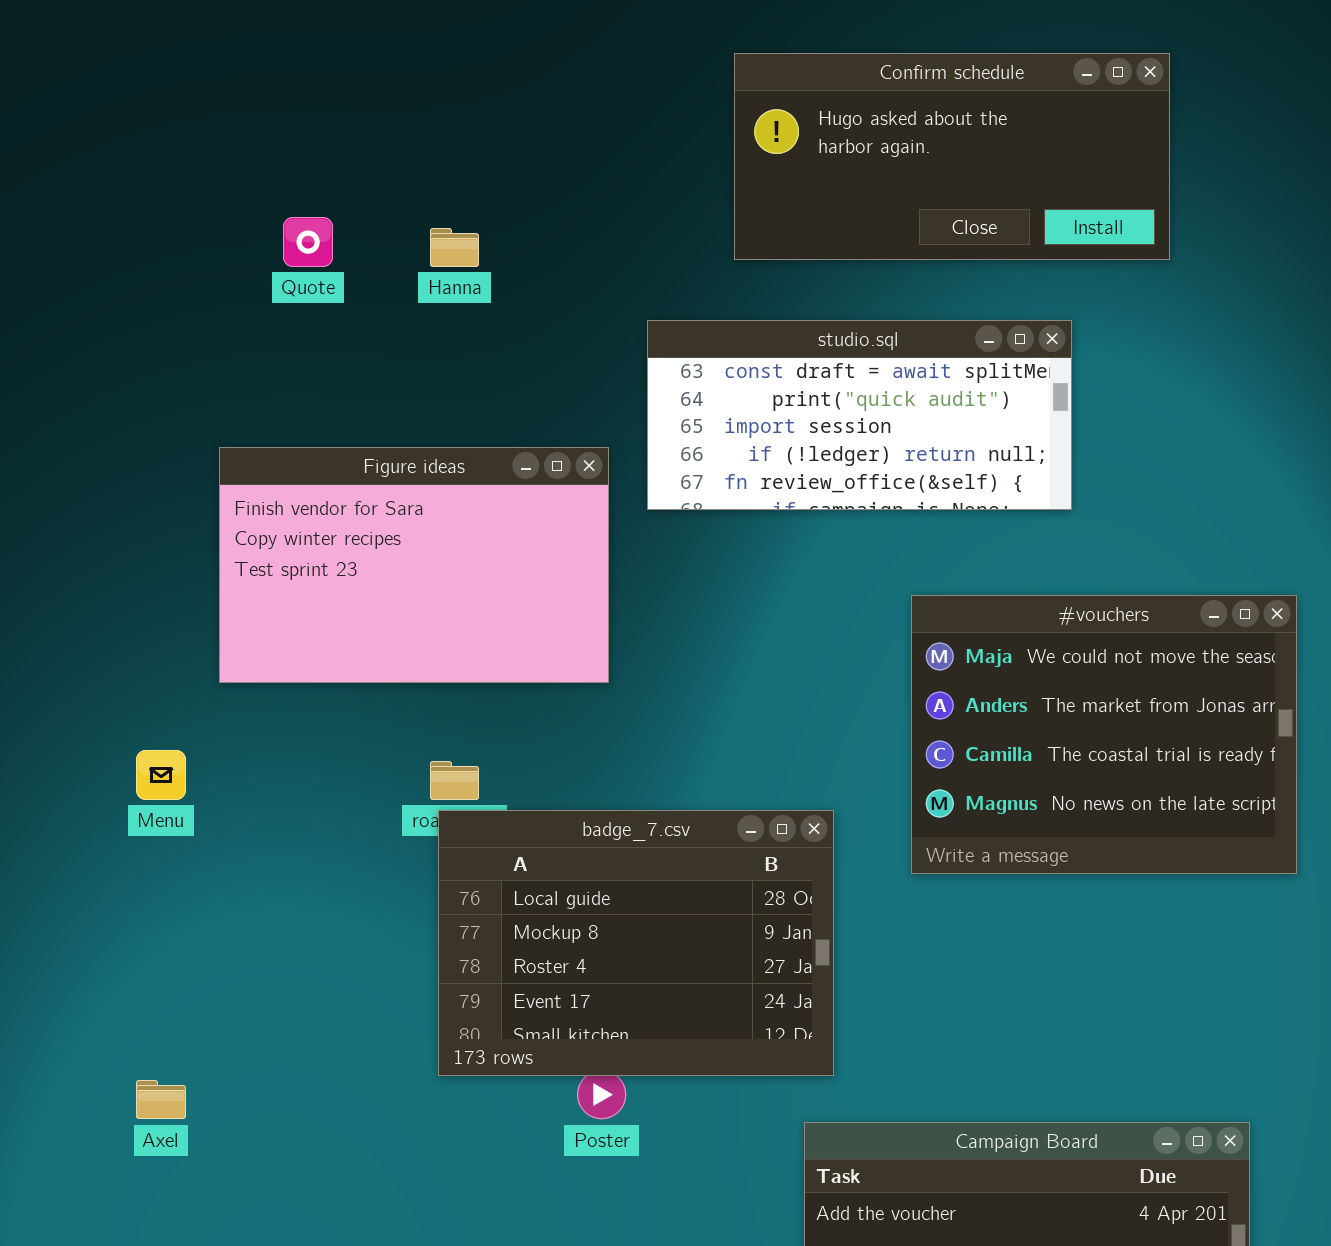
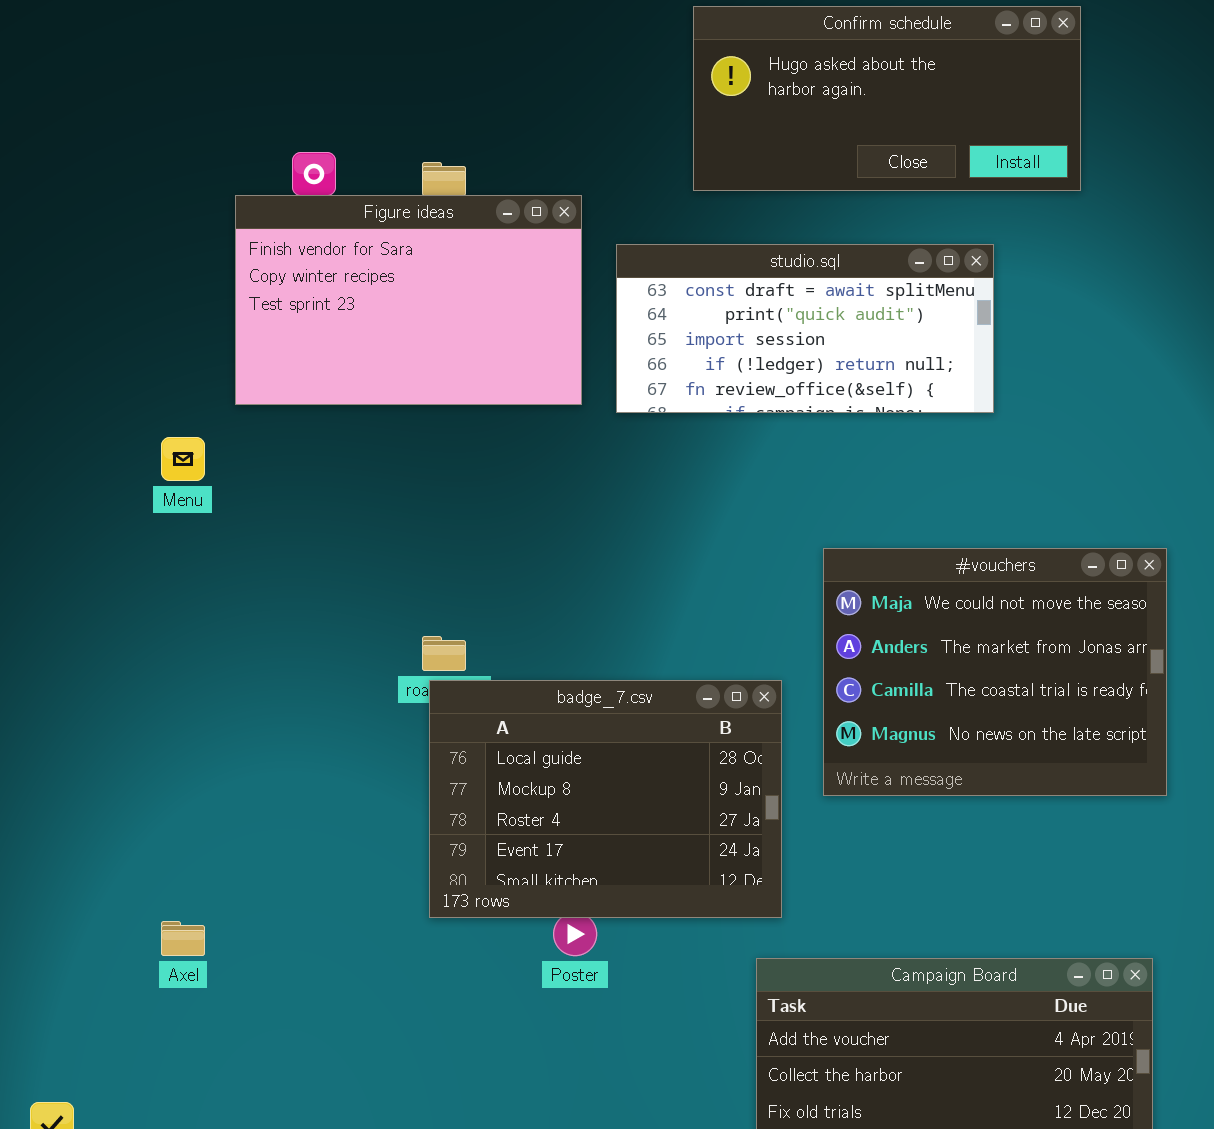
Figure ideas: [219,447,609,683] -> [235,195,582,405], moved
#vouchers: [911,595,1297,874] -> [823,548,1167,796], moved
Menu: [136,750,186,800] -> [161,437,205,481], moved

